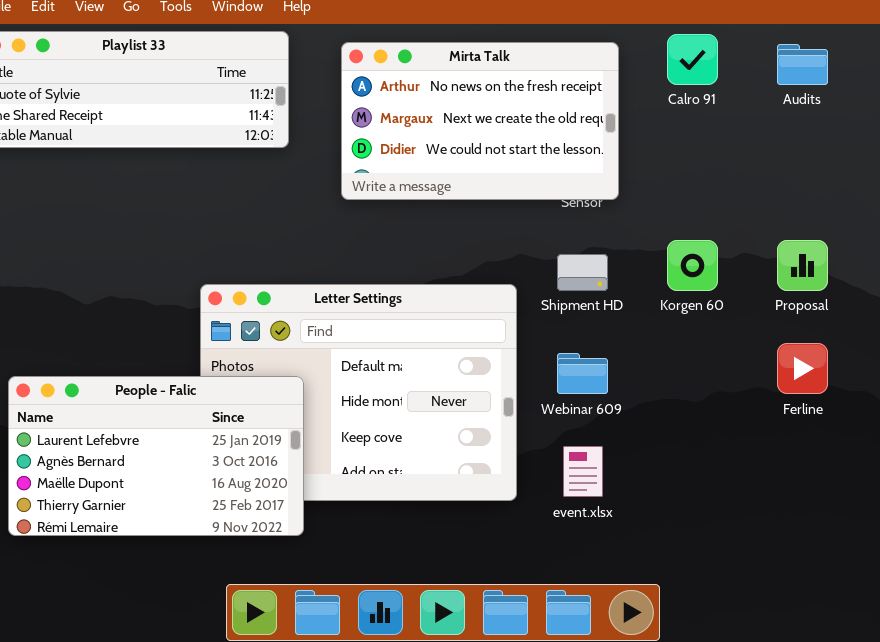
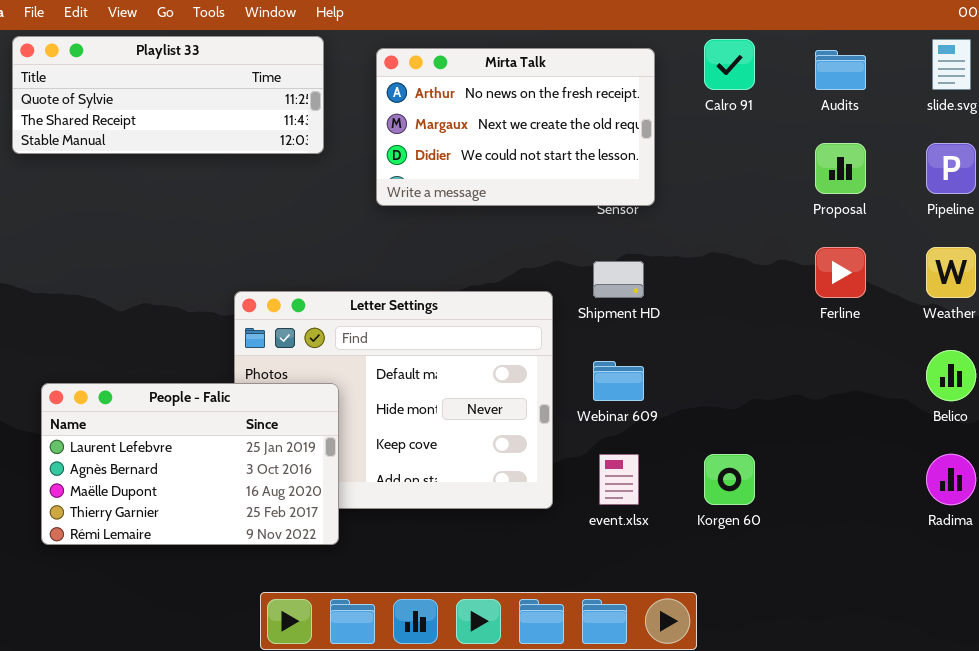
Korgen 60: [667,240,718,291] -> [704,454,755,505], moved
Proposal: [777,240,828,291] -> [815,143,866,194], moved
Ferline: [777,343,828,394] -> [815,247,866,298], moved

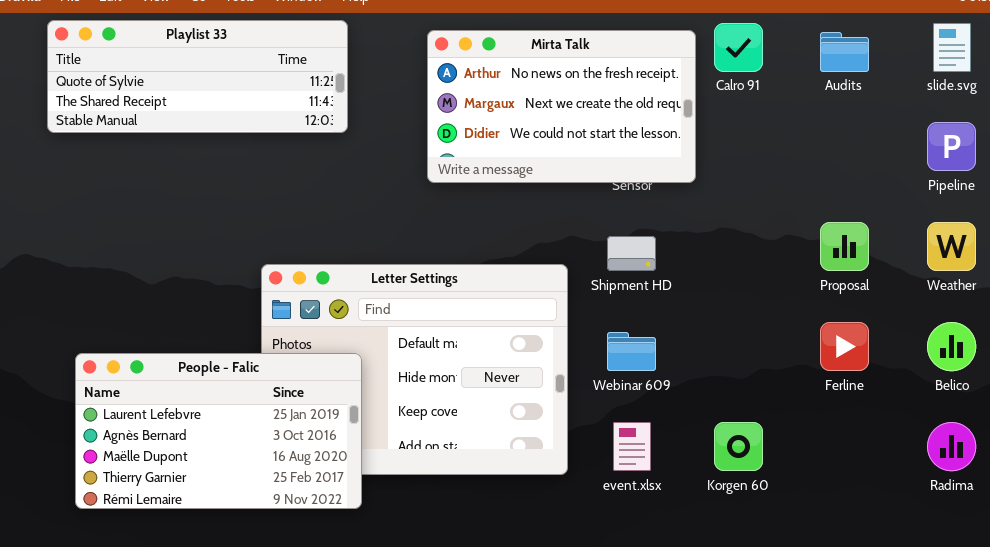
Mirta Talk: [376,48,655,206] -> [427,30,696,183], moved
Proposal: [815,143,866,194] -> [820,222,869,271], moved
Ferline: [815,247,866,298] -> [820,322,869,371], moved

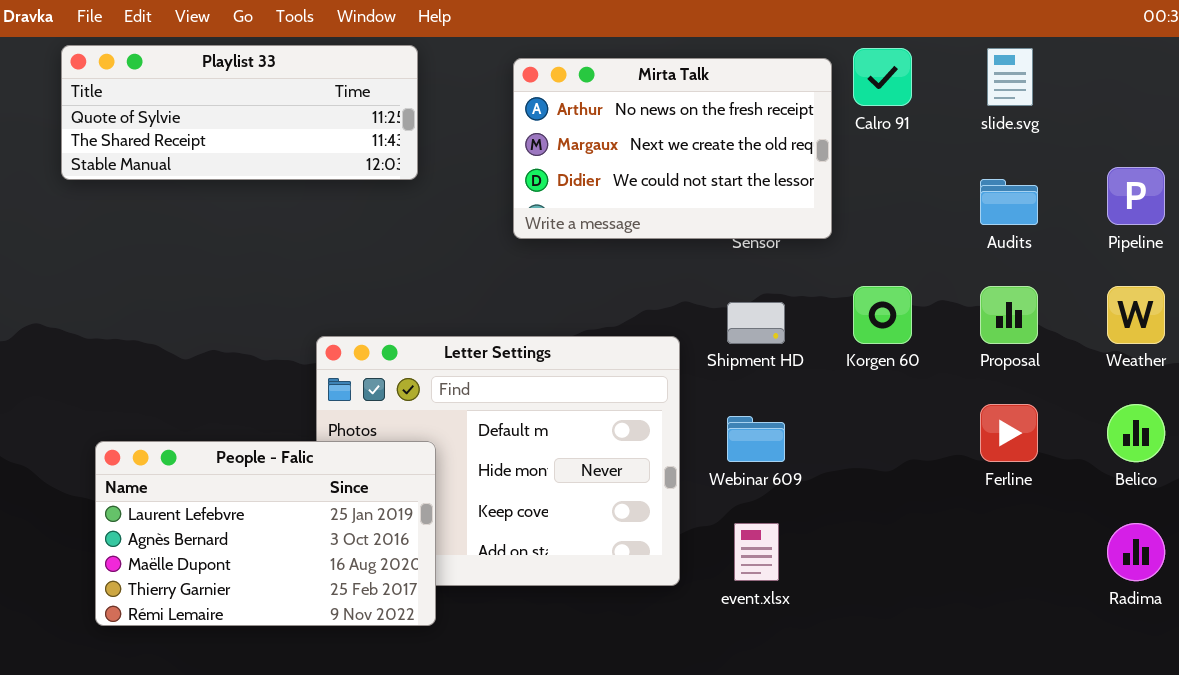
slide.svg: [933,23,971,72] -> [987,48,1033,106], moved
Audits: [820,32,869,72] -> [980,179,1038,225], moved
Korgen 60: [714,422,763,471] -> [853,286,912,344], moved

